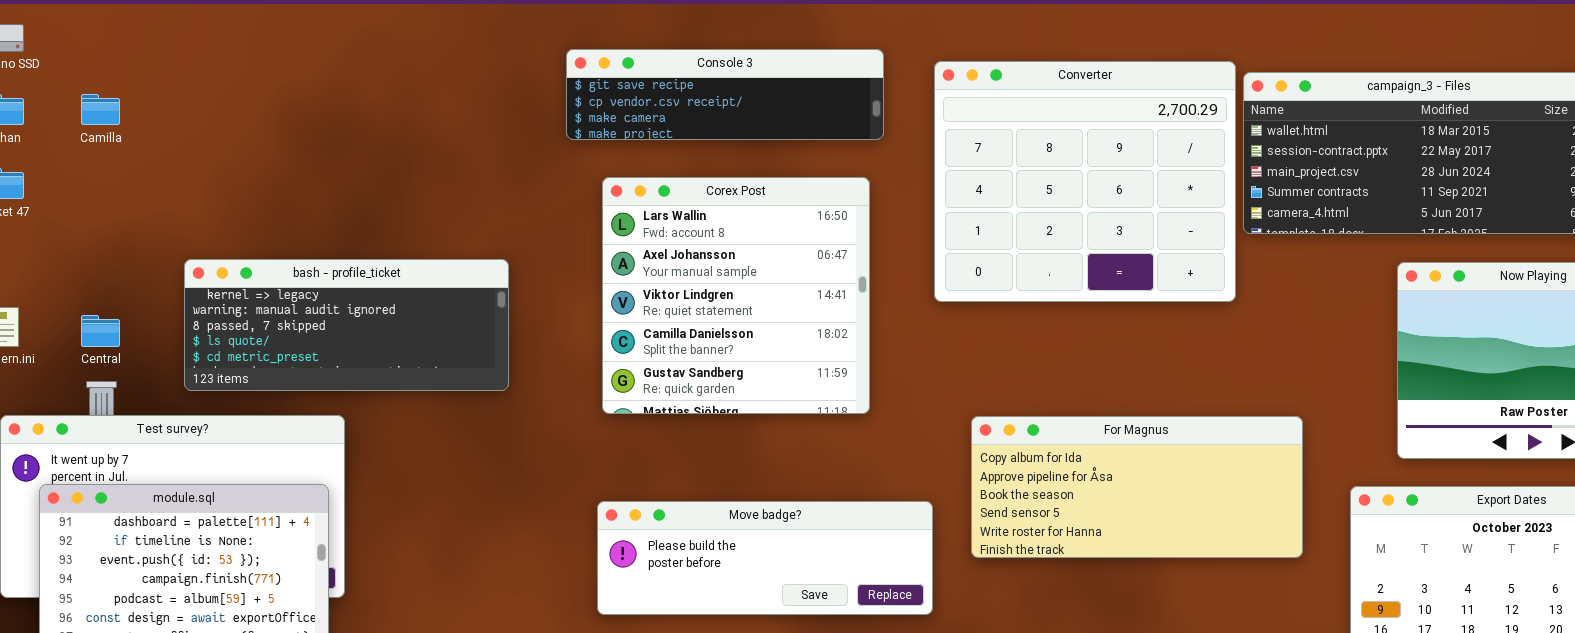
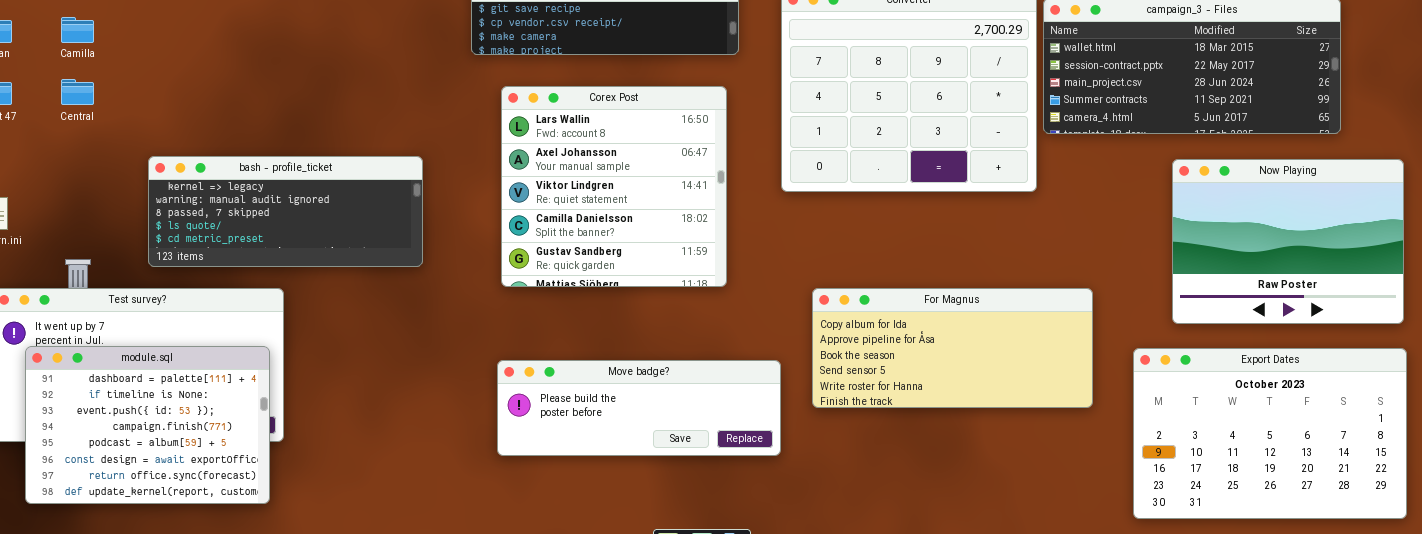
Central: [81,315,120,347] -> [61,79,94,105], moved

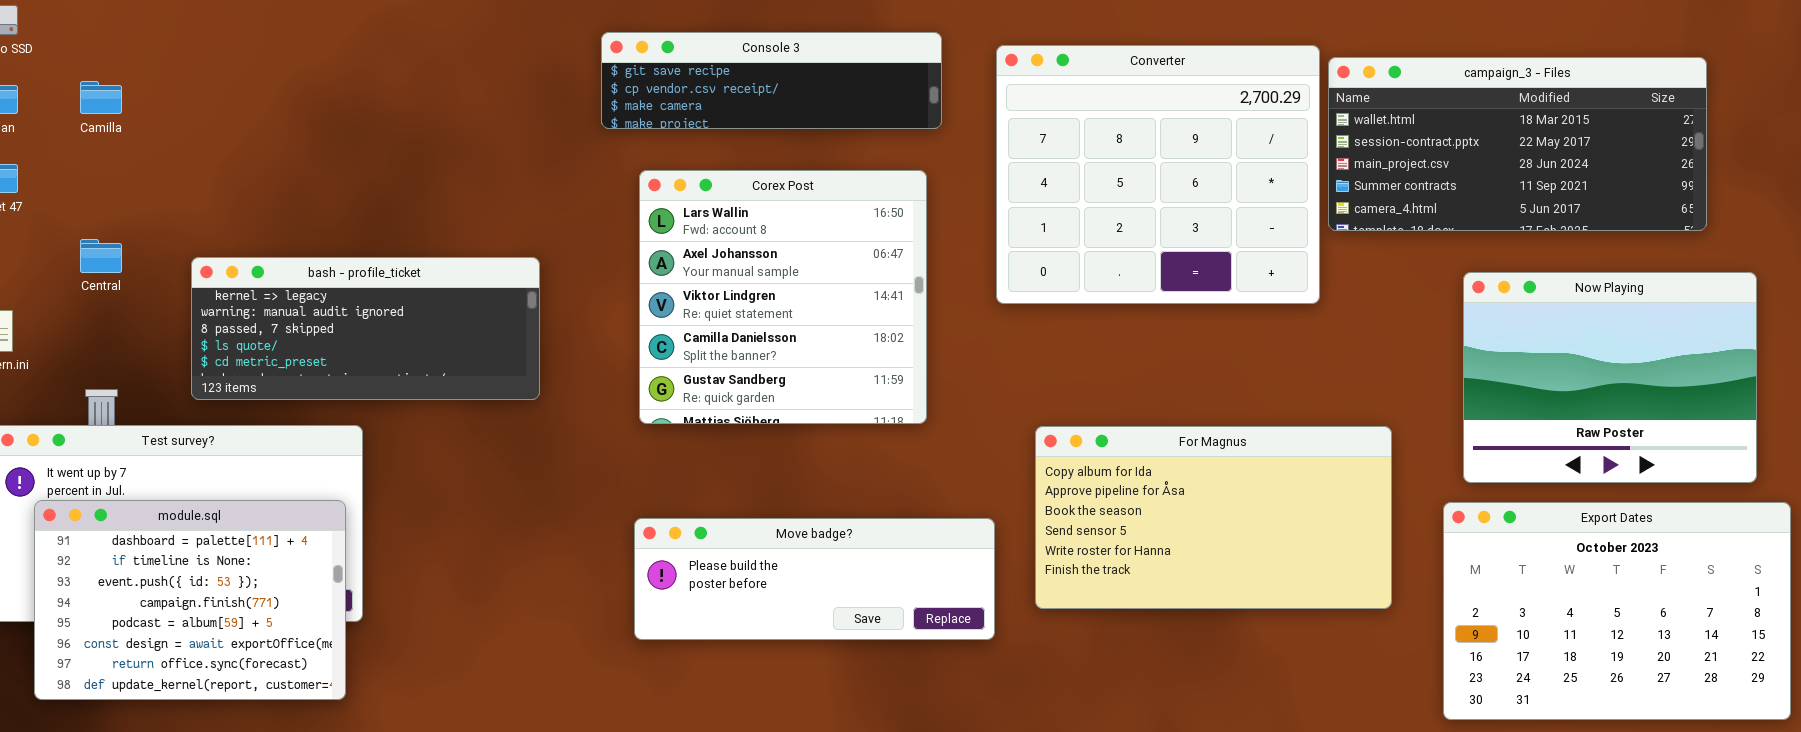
Central: [61,79,94,105] -> [80,239,122,273], moved
Now Playing: [1172,159,1404,324] -> [1463,272,1757,483], moved
For Magnus: [812,288,1093,408] -> [1035,426,1392,609], resized

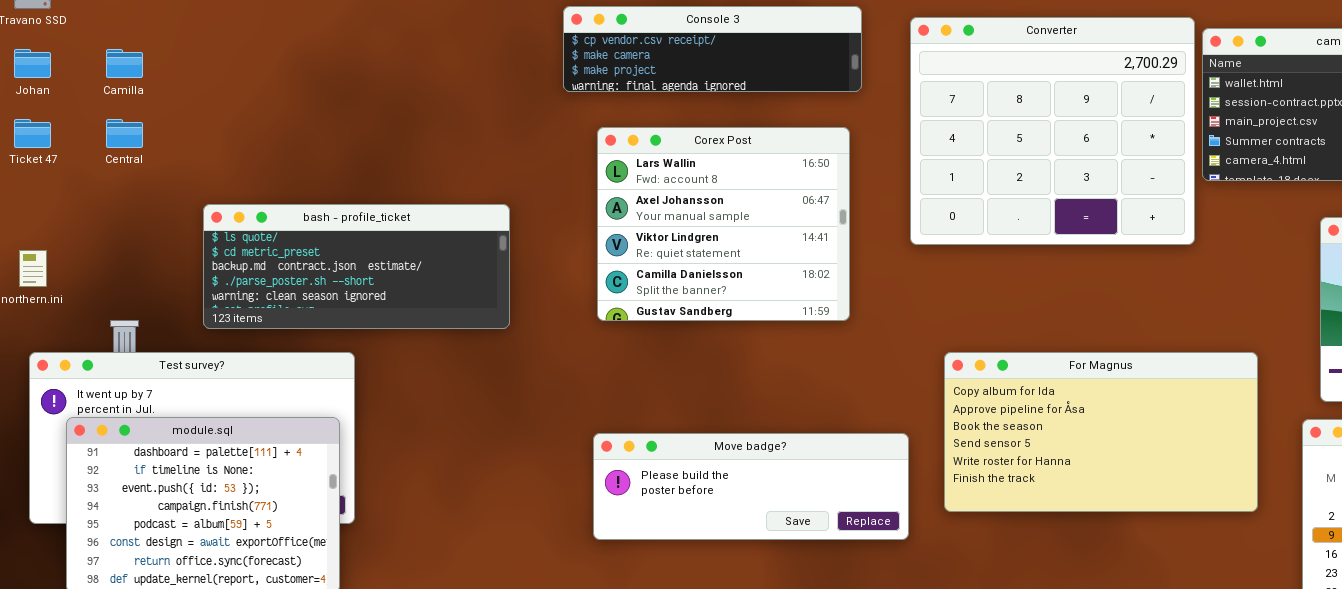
Console 3: [601,32,942,129] -> [563,6,862,92], scrolled down 1 row
Corex Post: [639,170,927,424] -> [597,127,850,321], resized
Central: [80,239,122,273] -> [106,119,143,148], moved
bash - profile_ticket: [191,257,540,400] -> [203,204,510,329], scrolled down 3 rows

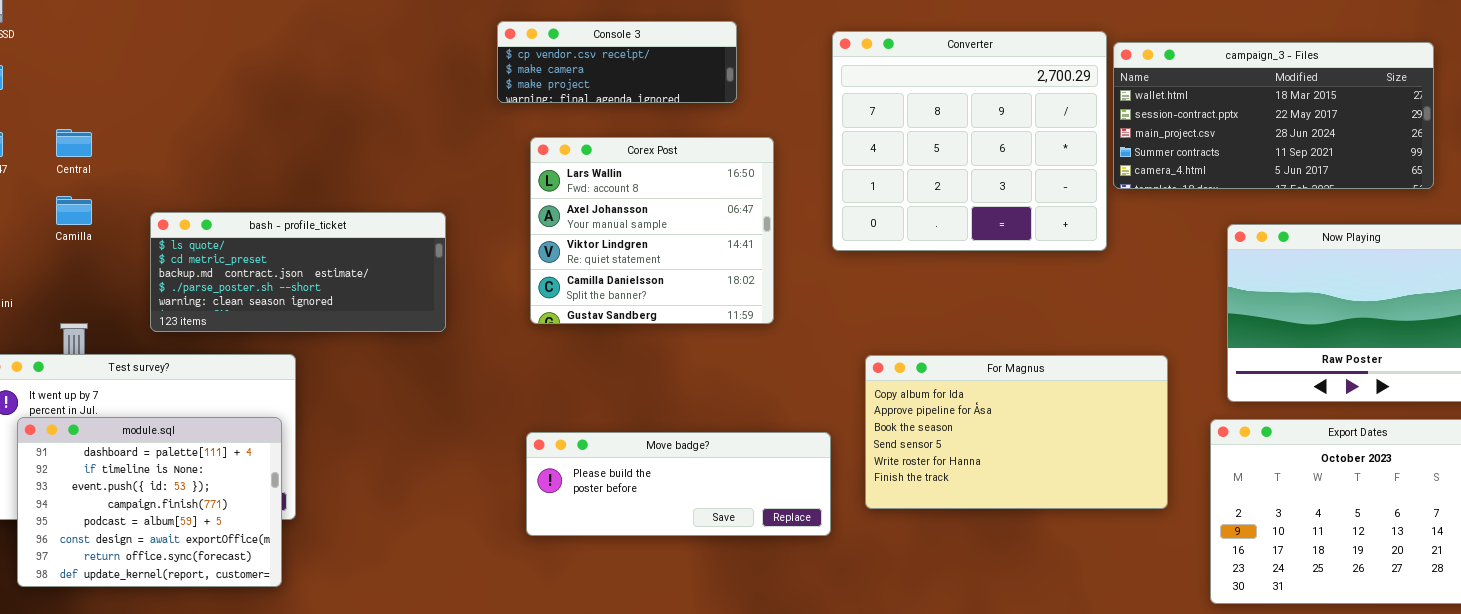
Console 3: [563,6,862,92] -> [497,21,737,103], resized
Camilla: [106,49,143,78] -> [56,196,92,225], moved

